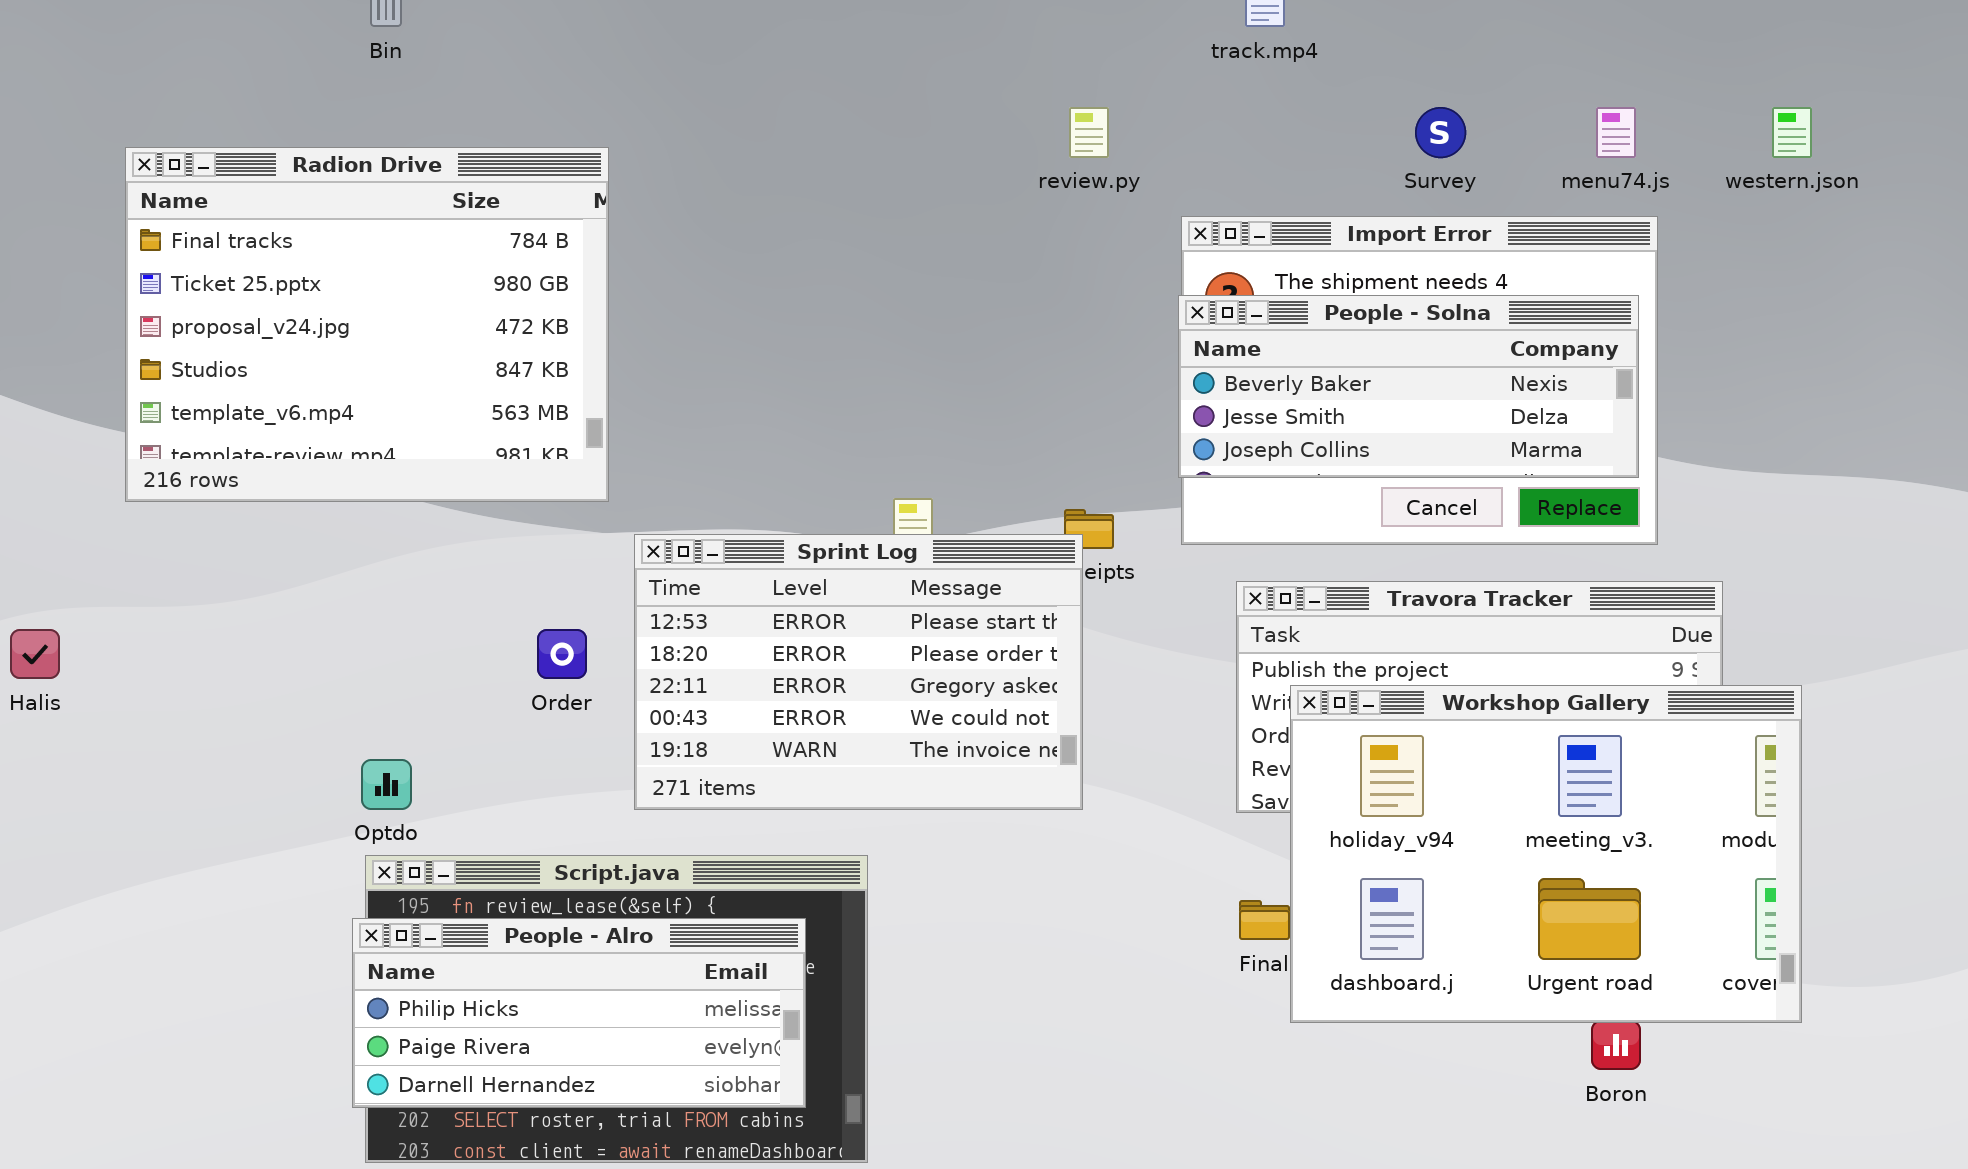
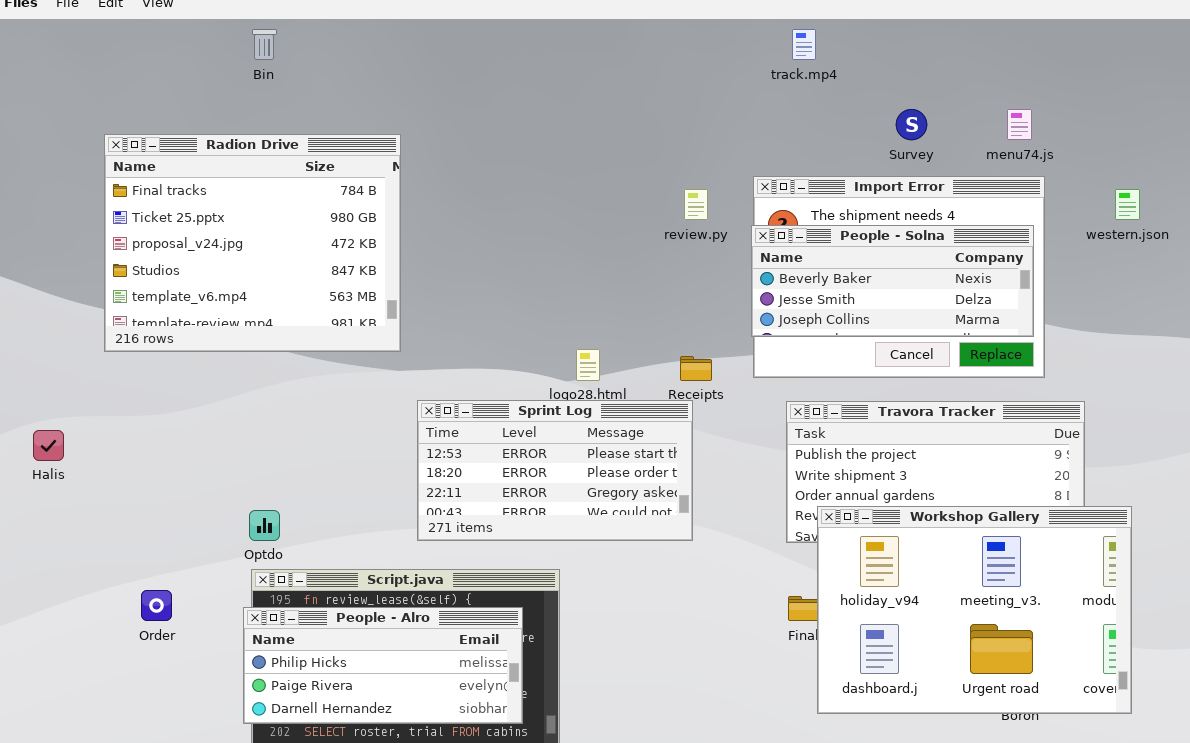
review.py: [1069,107,1109,158] -> [684,189,708,220], moved
western.json: [1772,107,1812,158] -> [1115,189,1140,220], moved
Sprint Log: [634,534,1083,810] -> [417,400,693,541], resized
Order: [537,629,587,679] -> [141,590,172,621], moved
Workshop Gallery: [1290,685,1802,1023] -> [817,506,1132,714], moved

